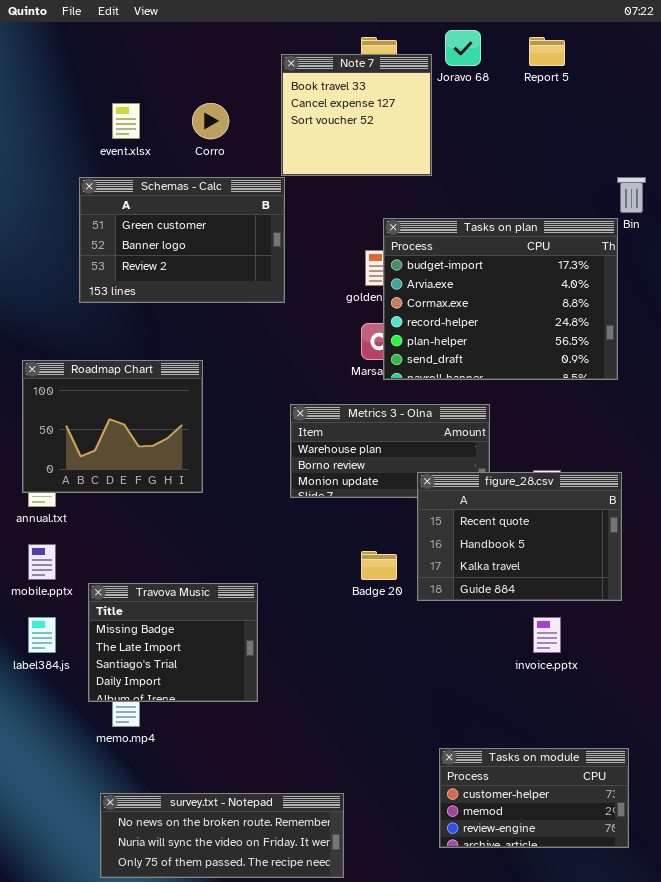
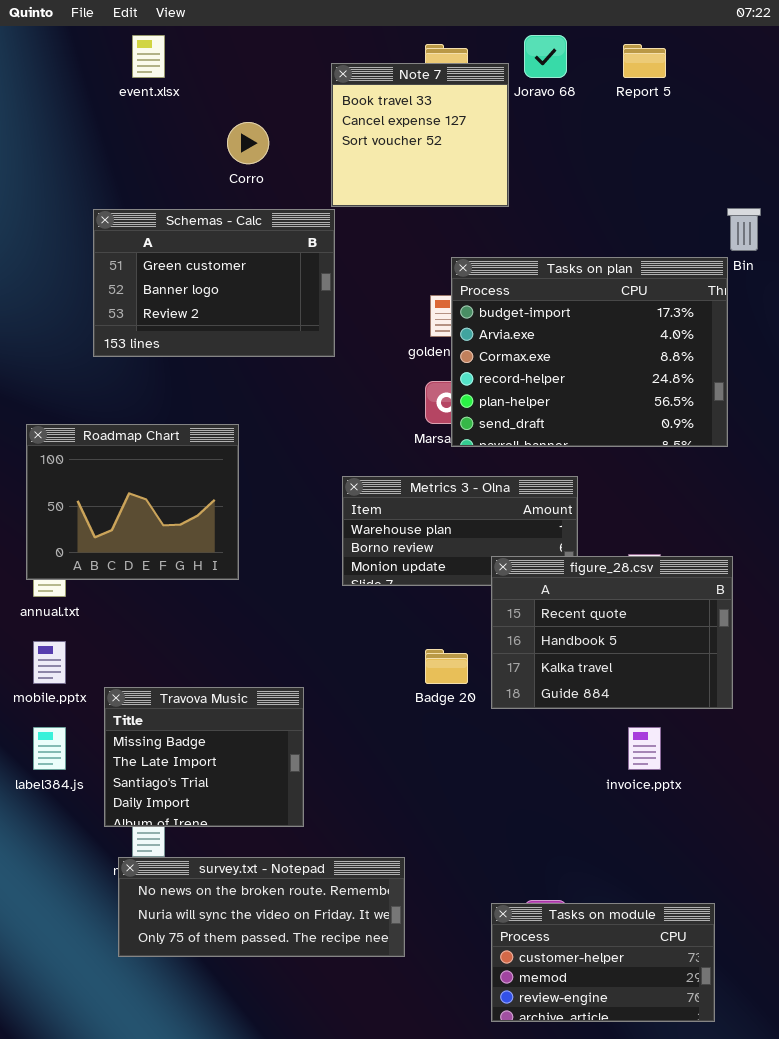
event.xlsx: [112,103,140,139] -> [132,35,165,78], moved
Tasks on module: [439,748,629,848] -> [491,903,715,1022], moved
survey.txt - Notepad: [100,793,344,878] -> [118,857,405,957], moved

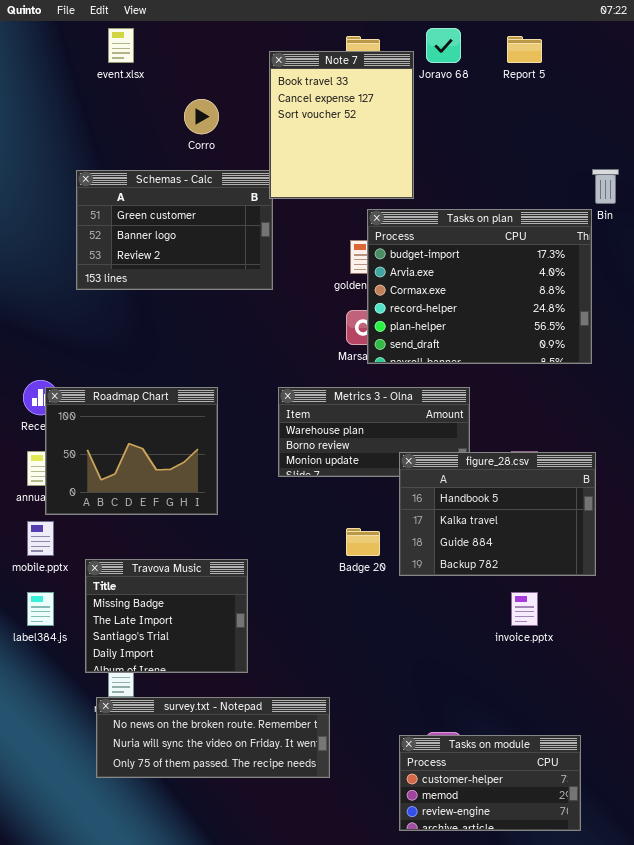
Note 7: [331,63,509,207] -> [269,51,414,199], resized
Roadmap Chart: [26,424,239,580] -> [45,387,218,515], moved
figure_28.csv: [491,556,733,709] -> [399,452,596,576], scrolled down 1 row

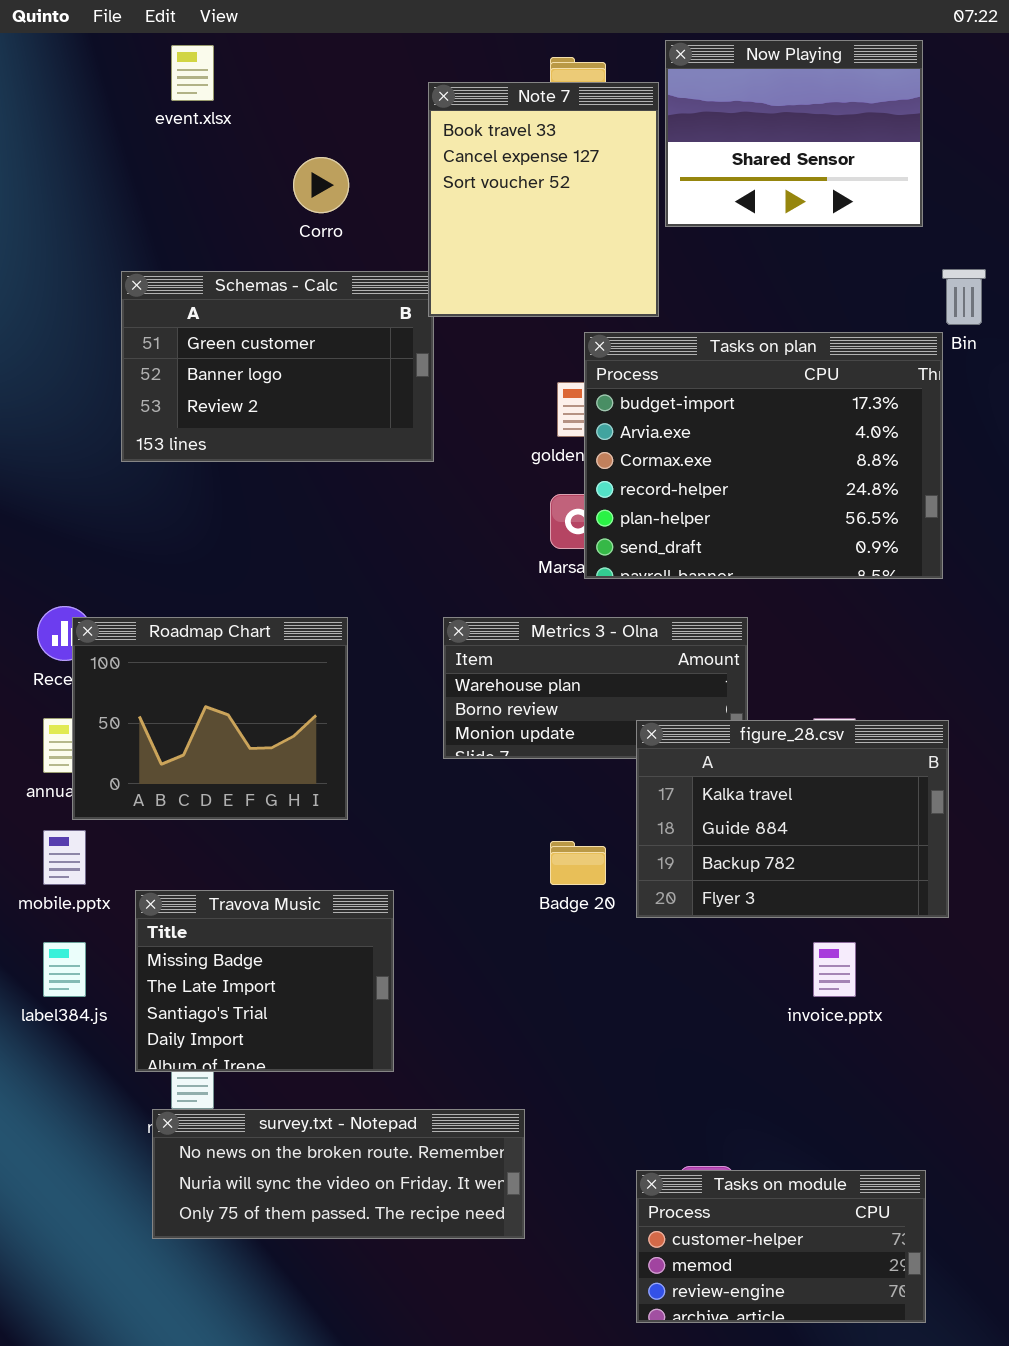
Now Playing: none -> [665,40,923,227], opened
figure_28.csv: [399,452,596,576] -> [636,720,949,918], scrolled down 1 row

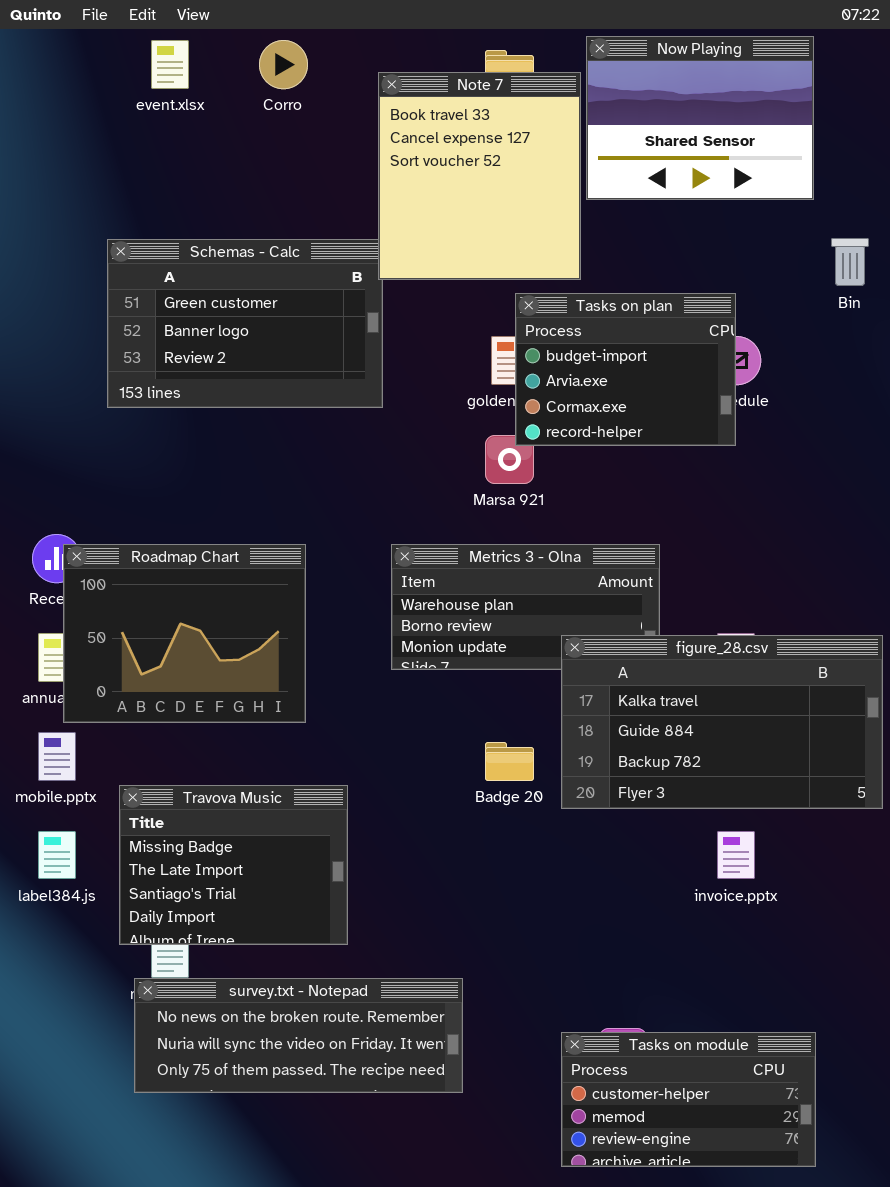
Corro: [293,157,349,213] -> [259,40,308,89], moved
Tasks on plan: [584,332,943,579] -> [515,293,736,446], resized
figure_28.csv: [636,720,949,918] -> [561,635,883,809], resized

